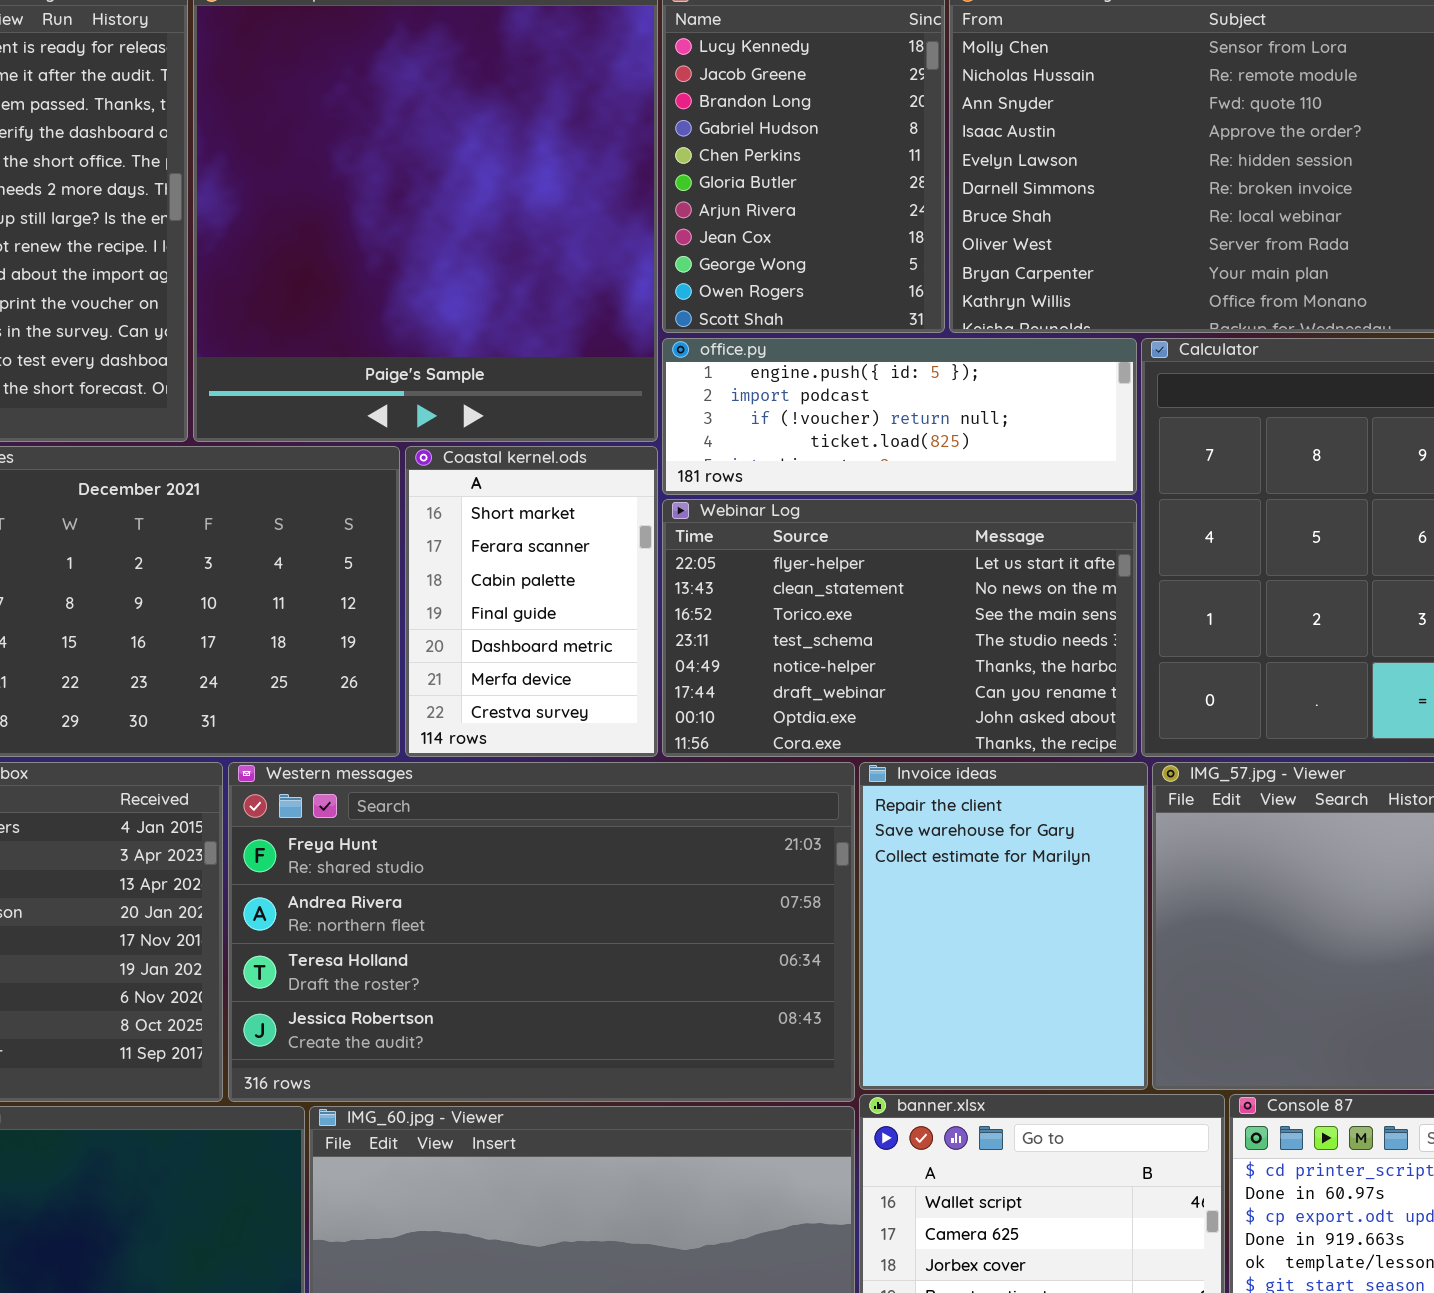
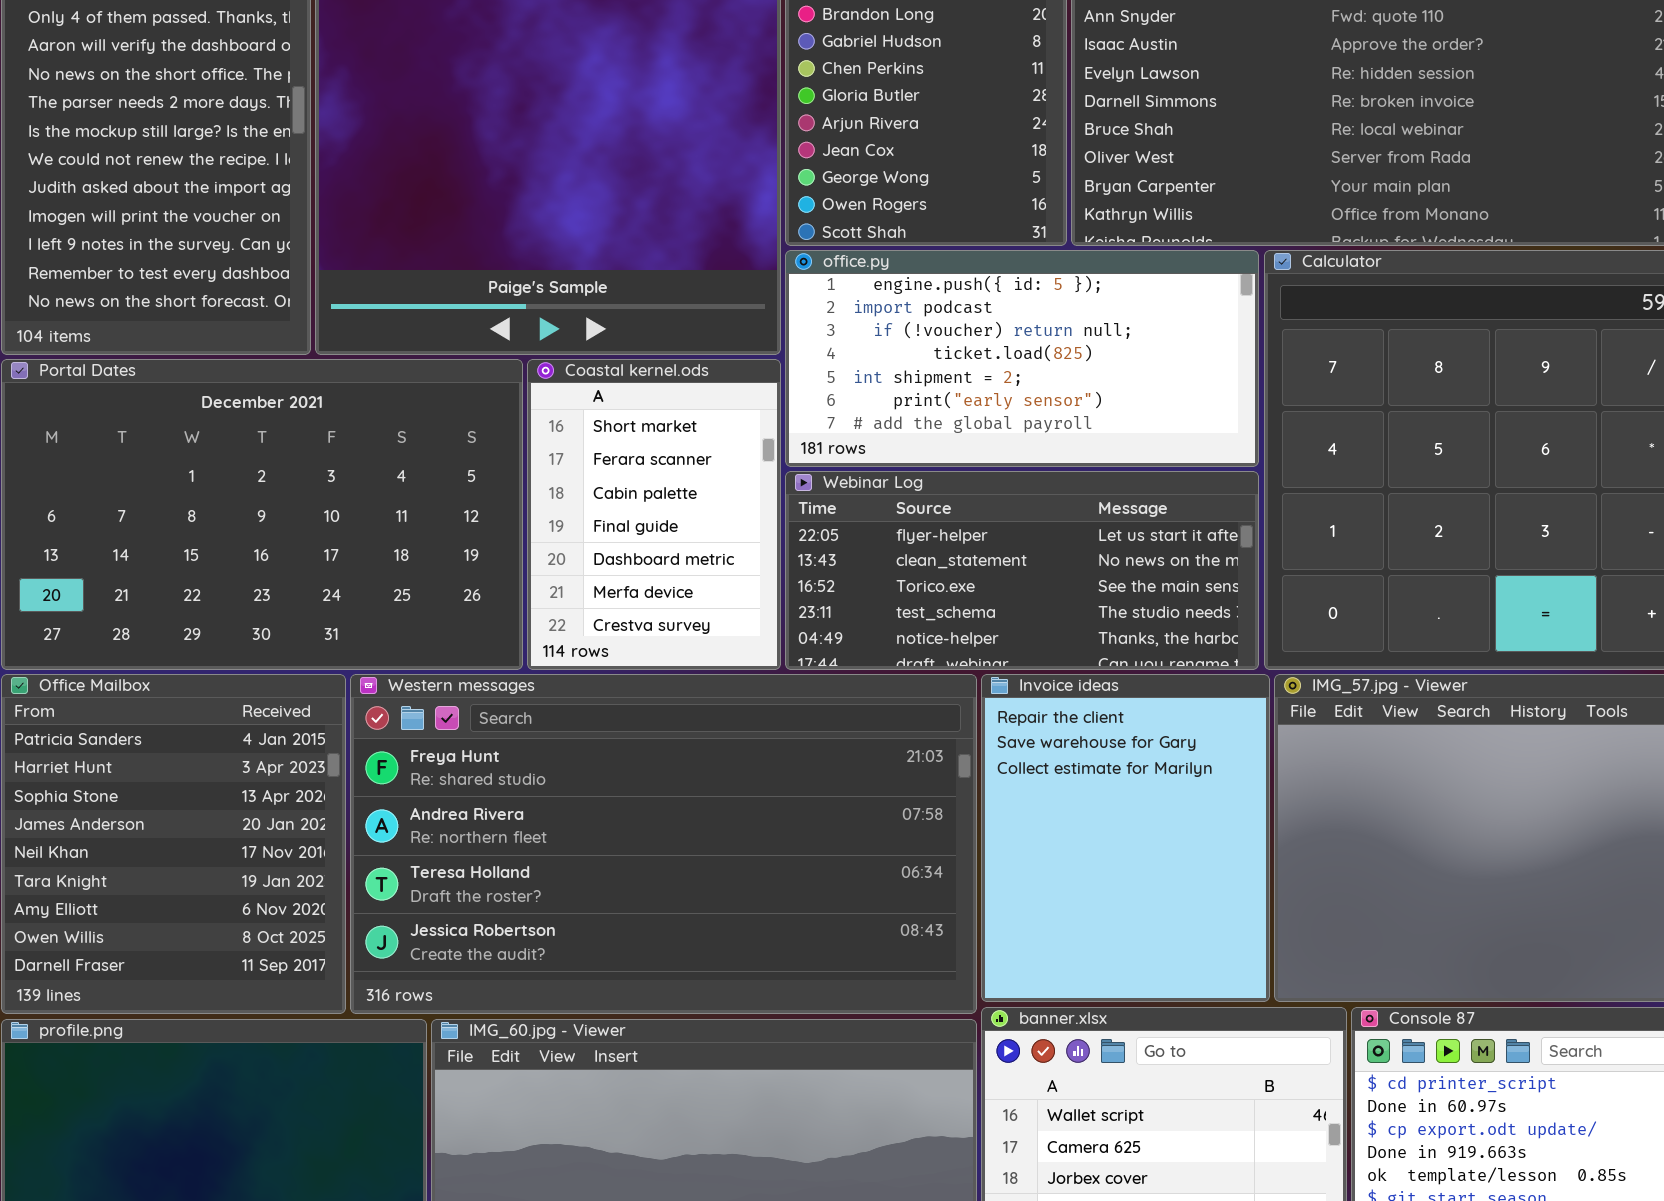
office.py: [662,338,1137,495] -> [785,250,1259,467], resized
Webinar Log: [662,499,1137,757] -> [785,471,1259,670], resized

